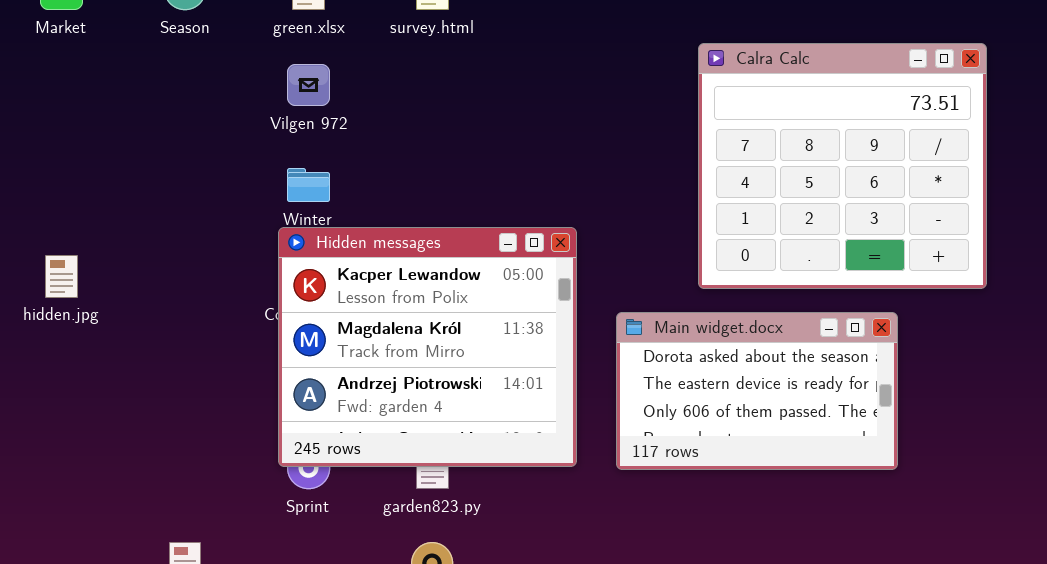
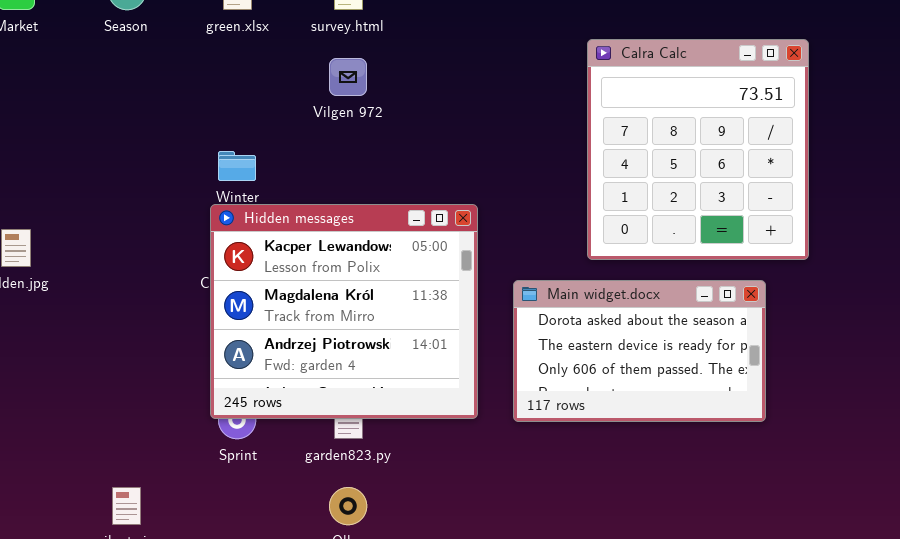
Calra Calc: [698,43,987,289] -> [587,39,809,260], resized
Vilgen 972: [287,64,330,106] -> [329,58,367,96], moved

